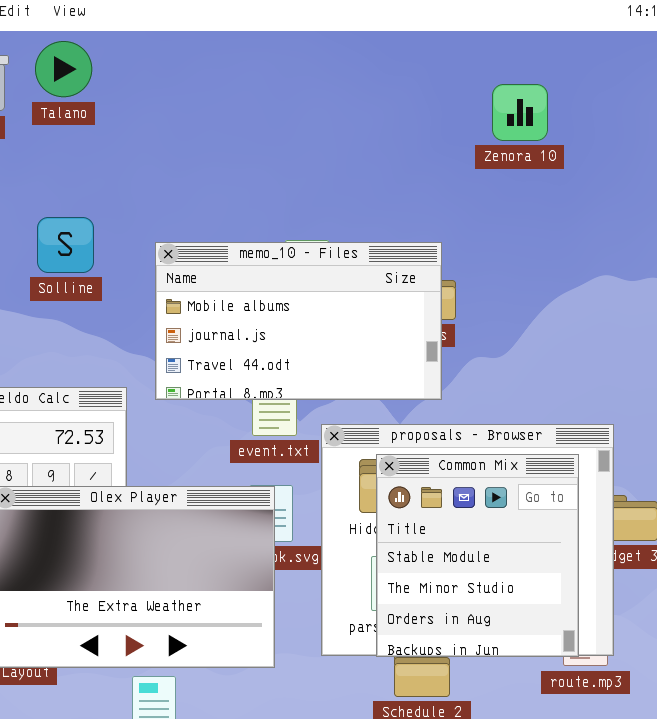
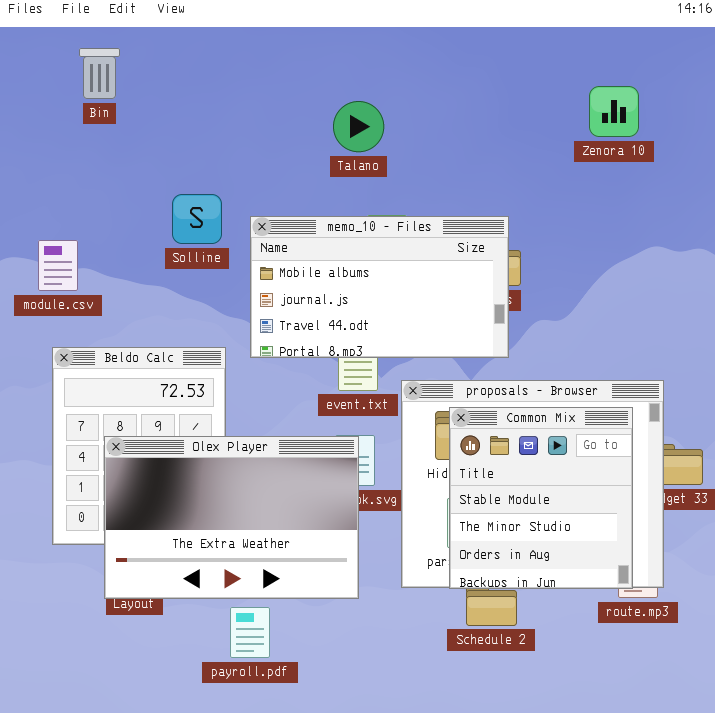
Talano: [35,41,92,97] -> [333,101,384,152], moved
Zenora 10: [492,84,548,141] -> [589,86,639,137], moved
Solline: [37,217,94,273] -> [172,194,222,244], moved

